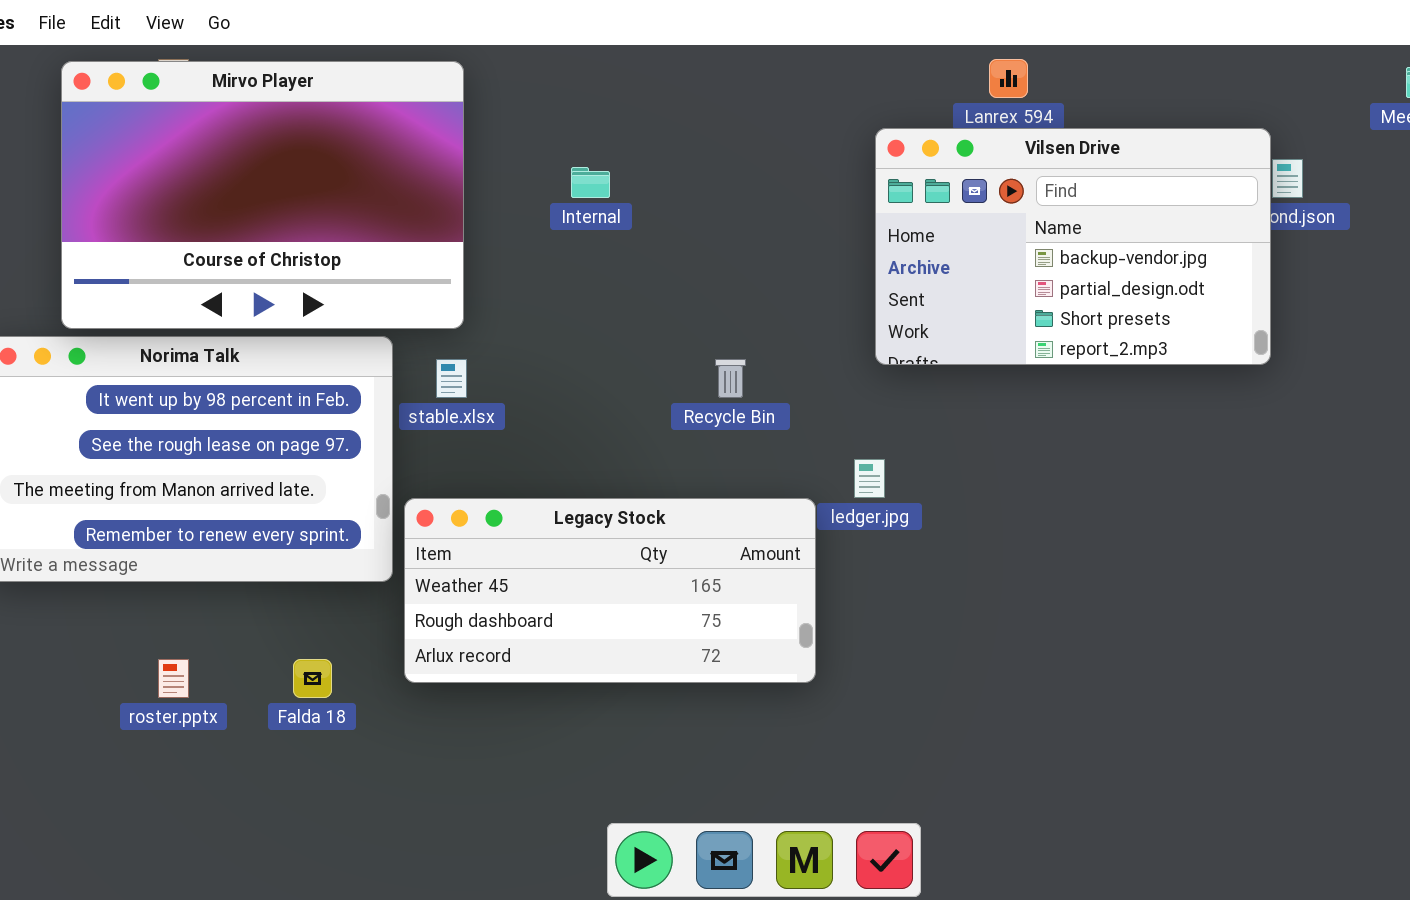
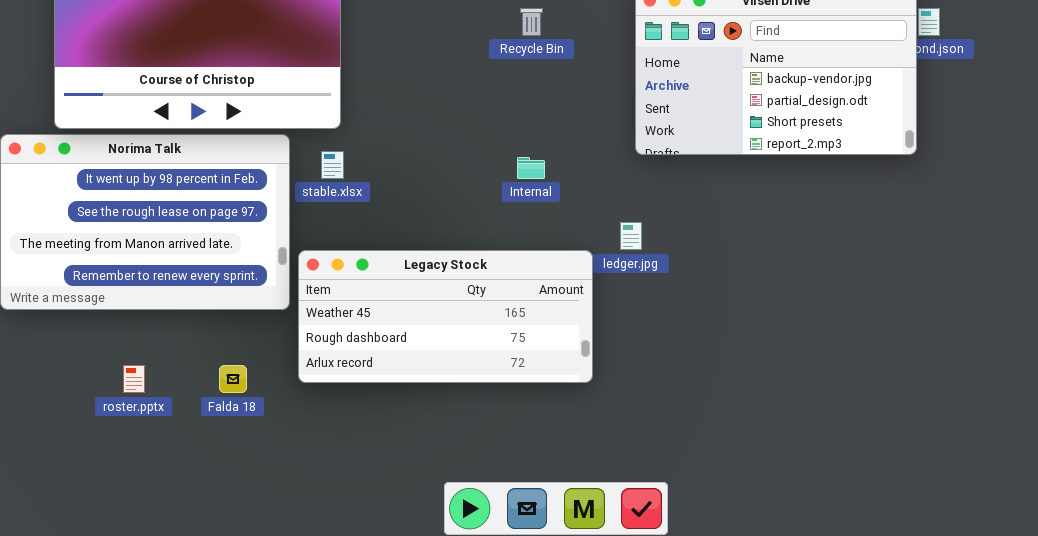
Internal: [571,167,610,198] -> [517,157,545,179], moved
Recycle Bin: [715,359,746,398] -> [520,8,543,36], moved

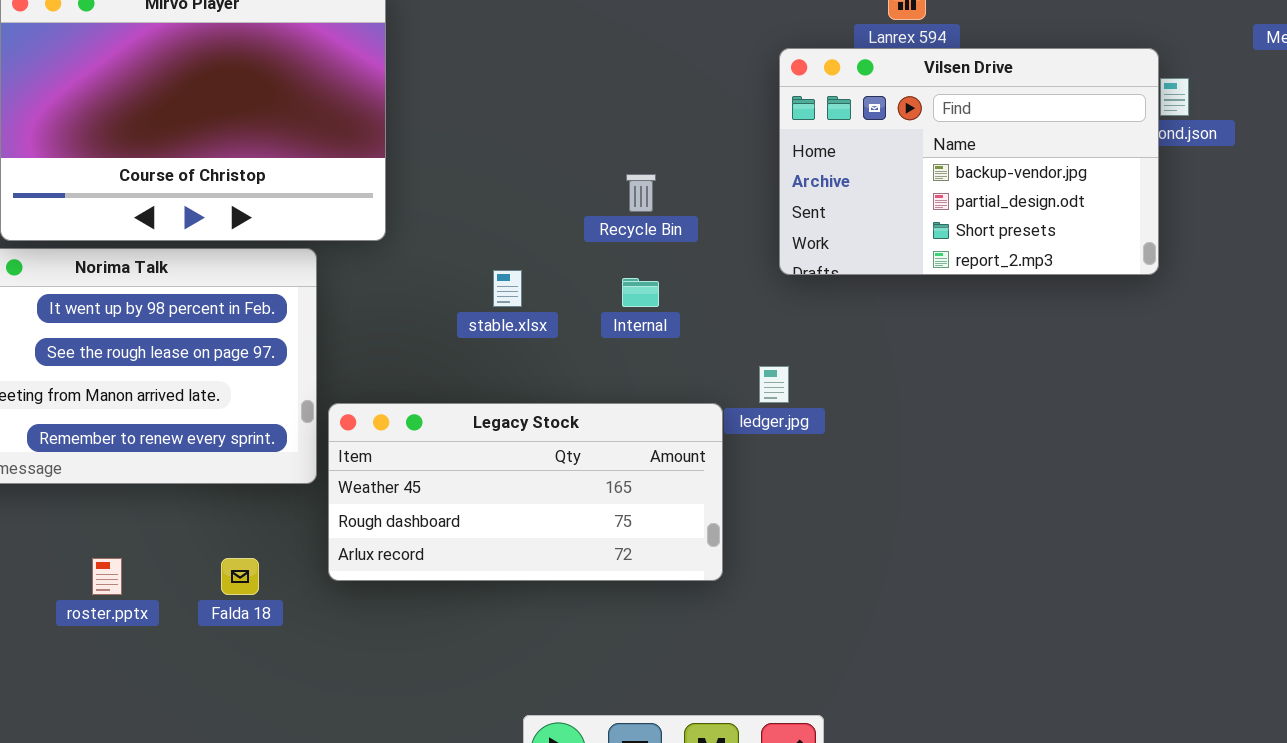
Recycle Bin: [520,8,543,36] -> [626,174,656,212], moved
stable.xlsx: [321,151,344,179] -> [493,270,522,307], moved

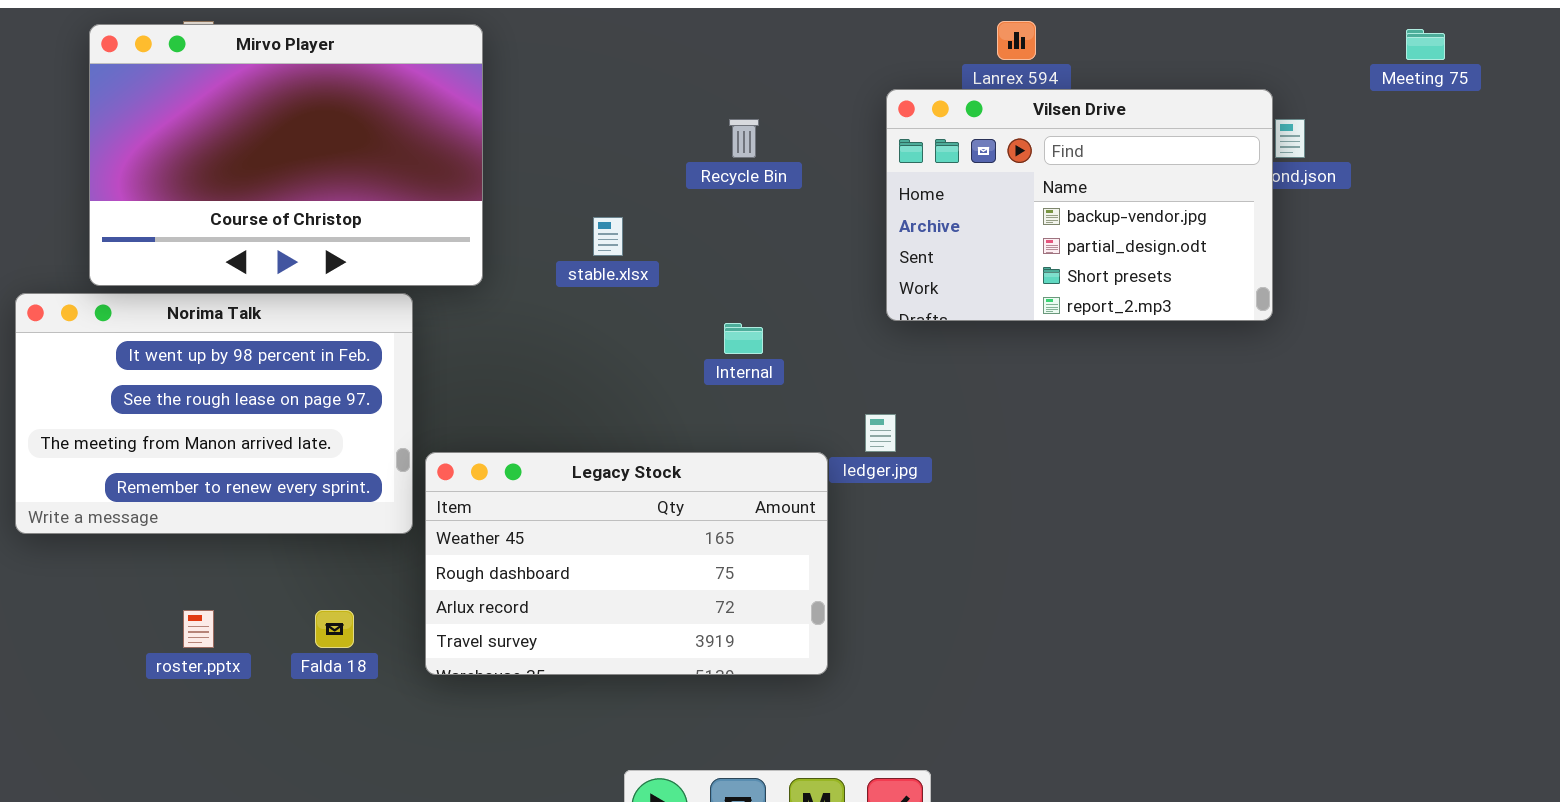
Recycle Bin: [626,174,656,212] -> [729,119,759,158], moved
stable.xlsx: [493,270,522,307] -> [593,217,623,256], moved
Legacy Stock: [328,403,723,581] -> [425,452,828,675], resized

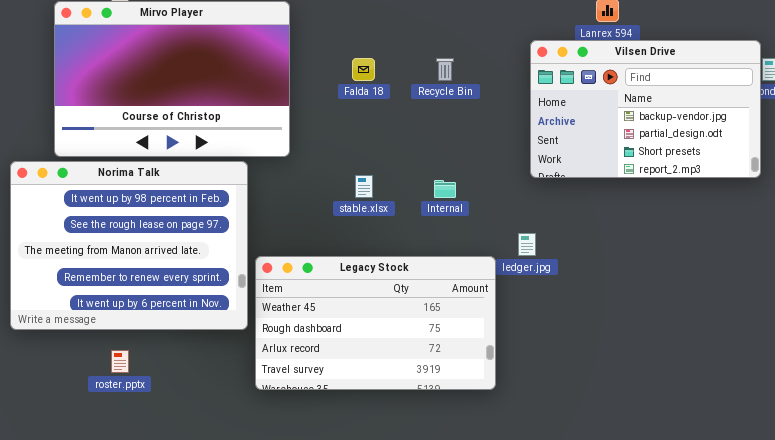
stable.xlsx: [593,217,623,256] -> [355,175,373,198], moved
Norima Talk: [15,293,413,534] -> [10,161,248,330], resized
Falda 18: [315,610,354,648] -> [352,58,375,81], moved

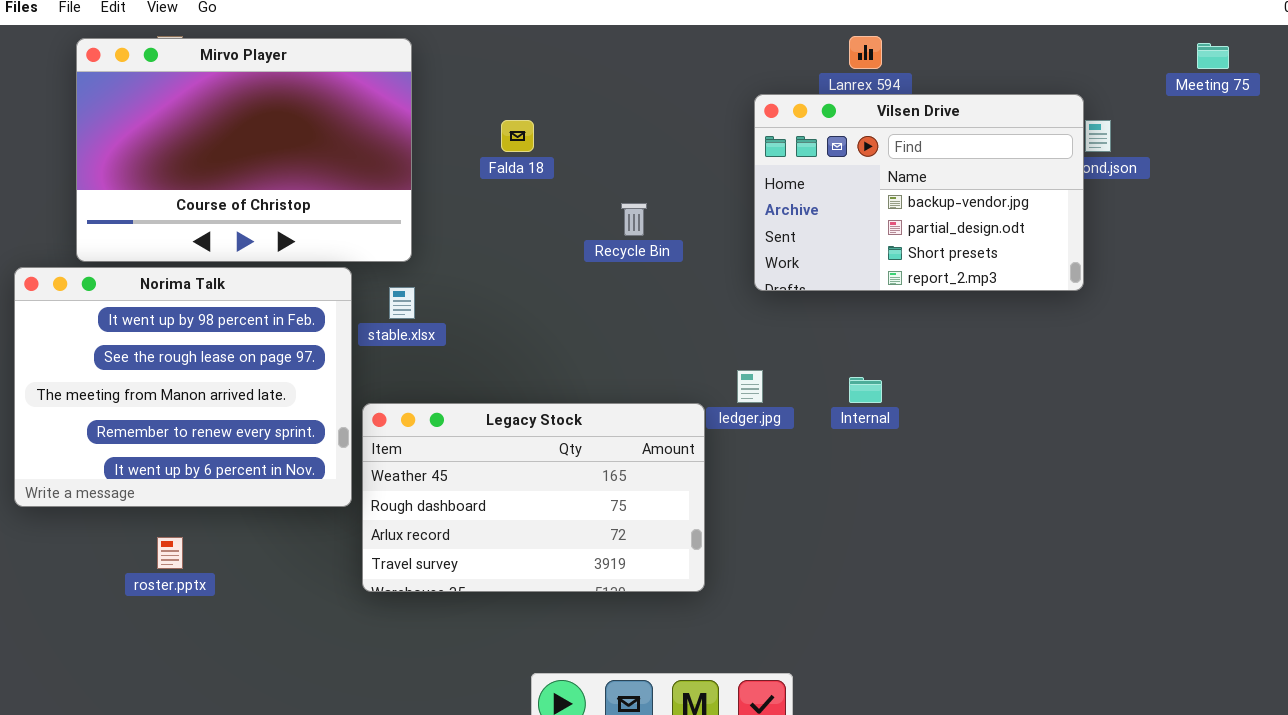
Recycle Bin: [436,58,454,81] -> [621,203,647,236], moved
stable.xlsx: [355,175,373,198] -> [389,287,415,319], moved
Internal: [434,180,456,198] -> [849,377,882,403], moved

